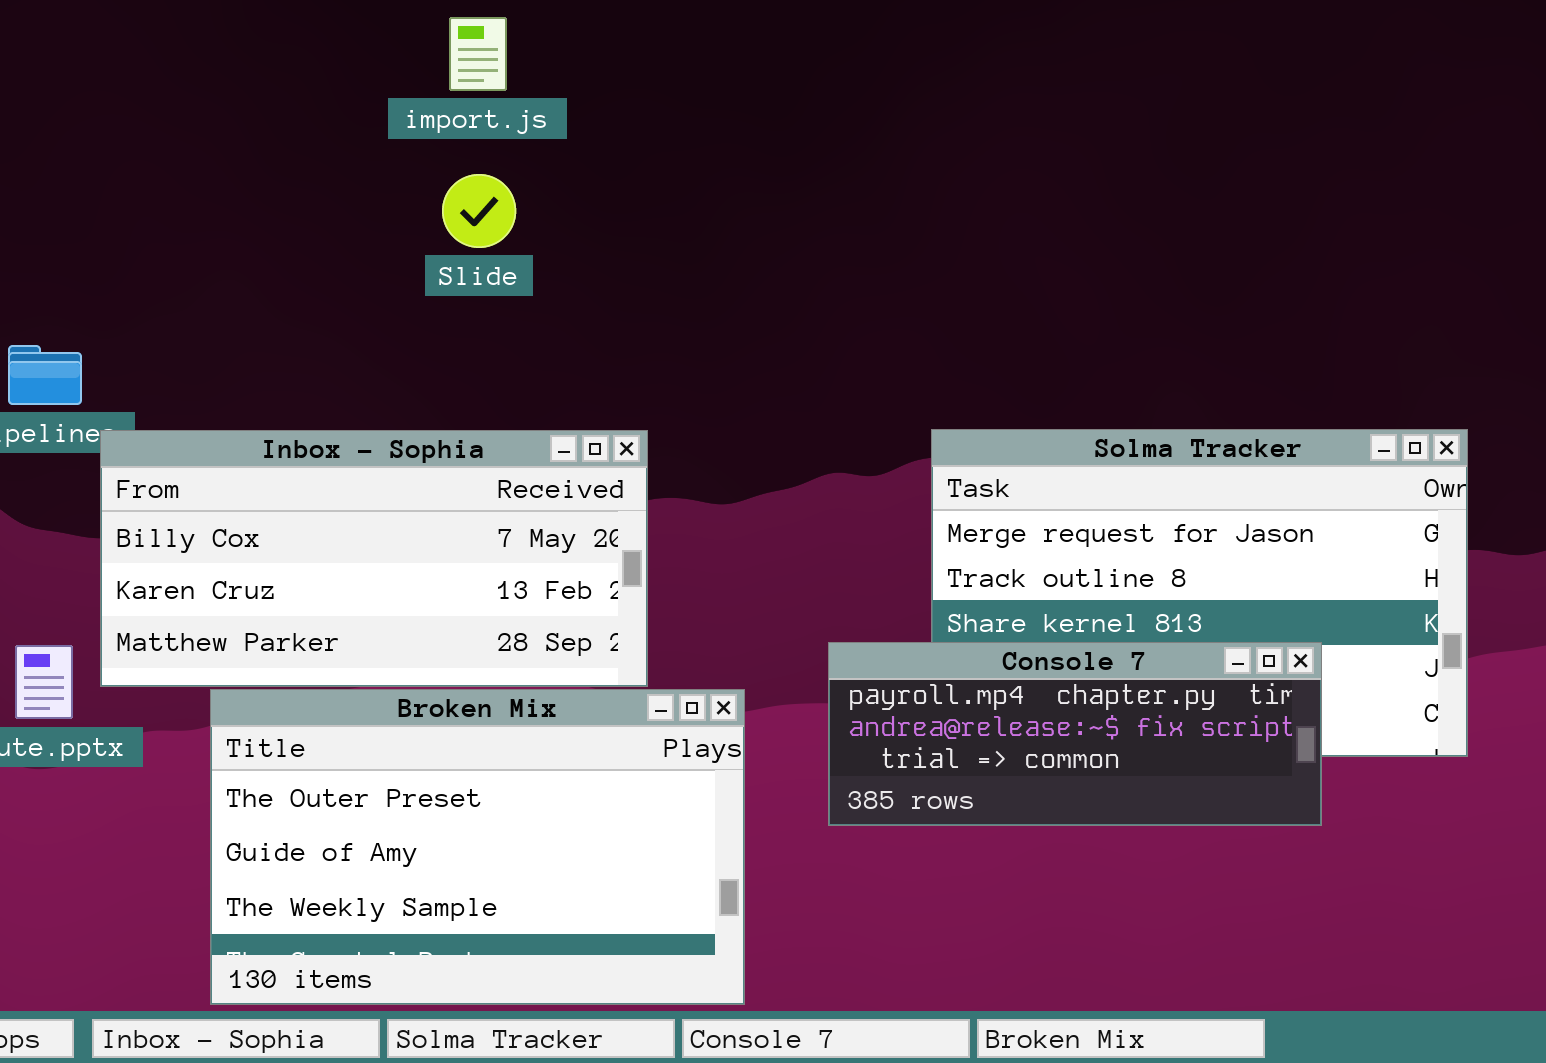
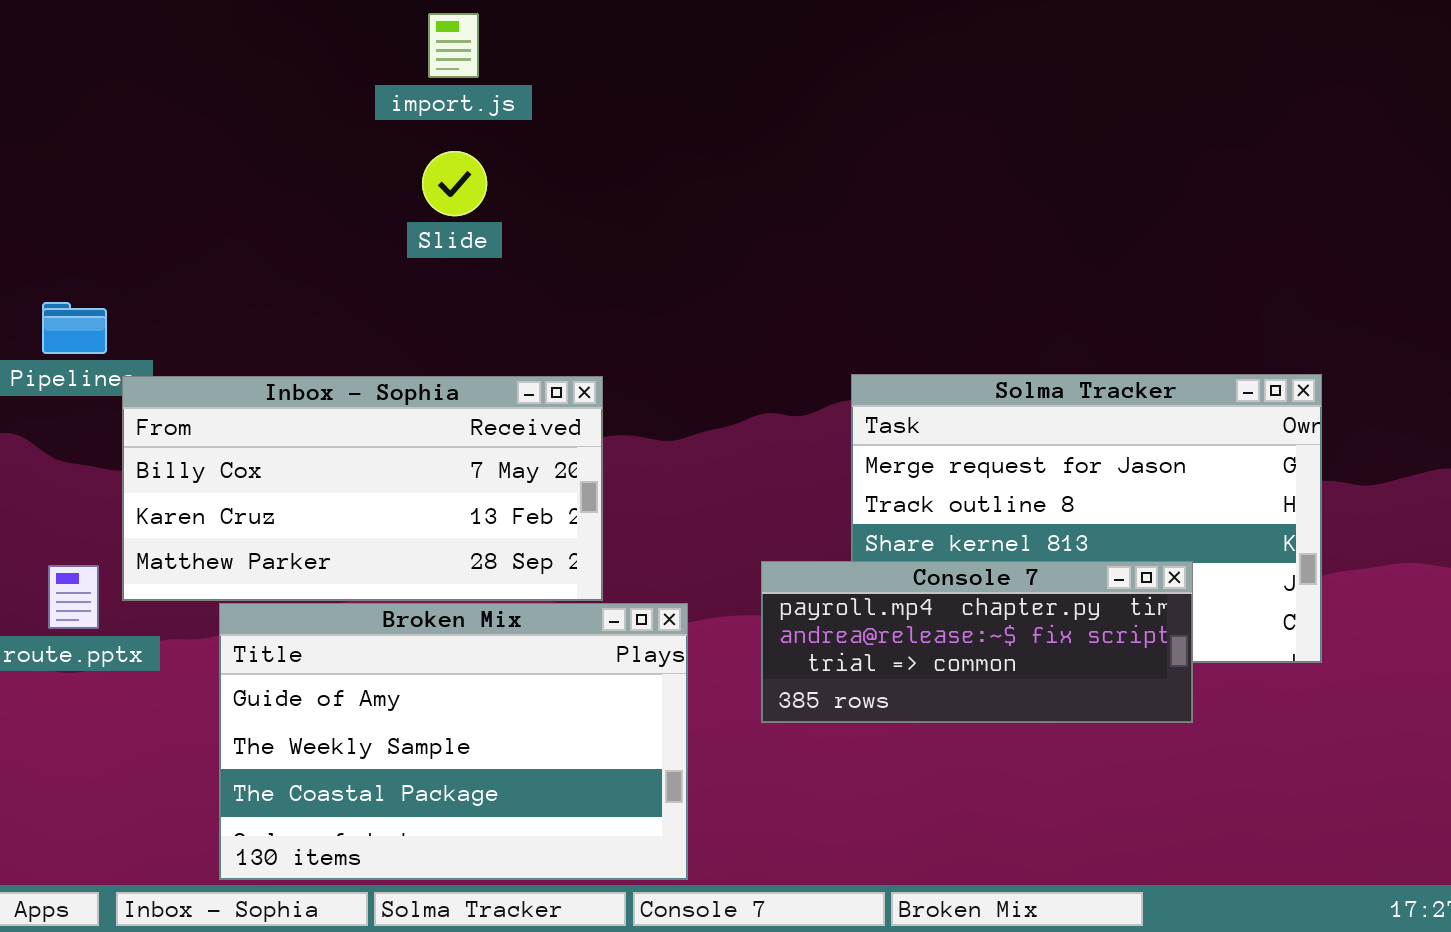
Broken Mix: [210,689,745,1005] -> [219,603,688,880], scrolled down 1 row

